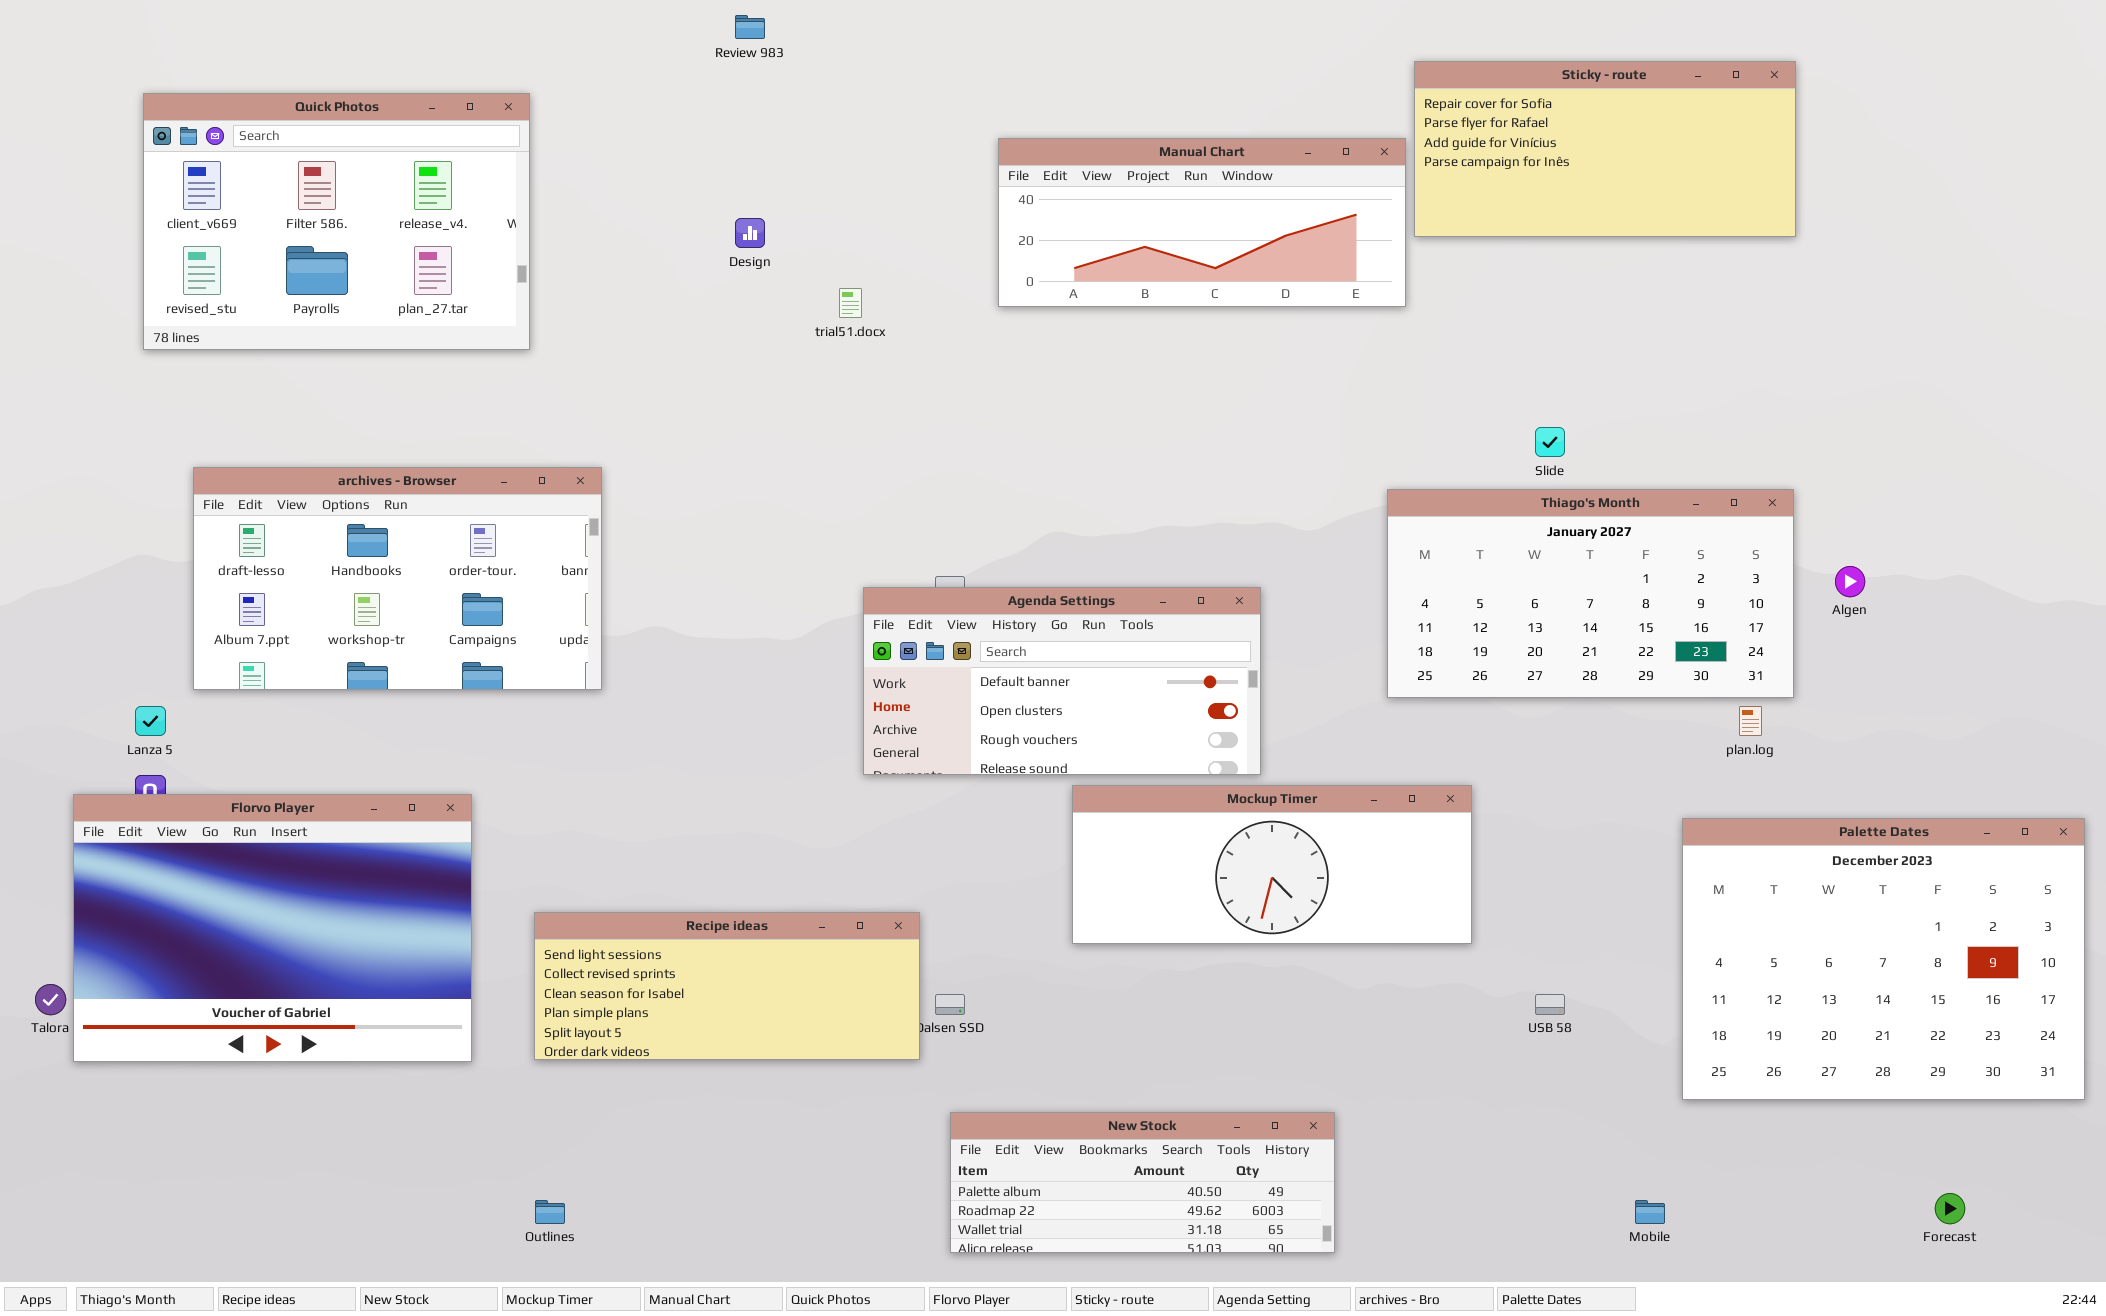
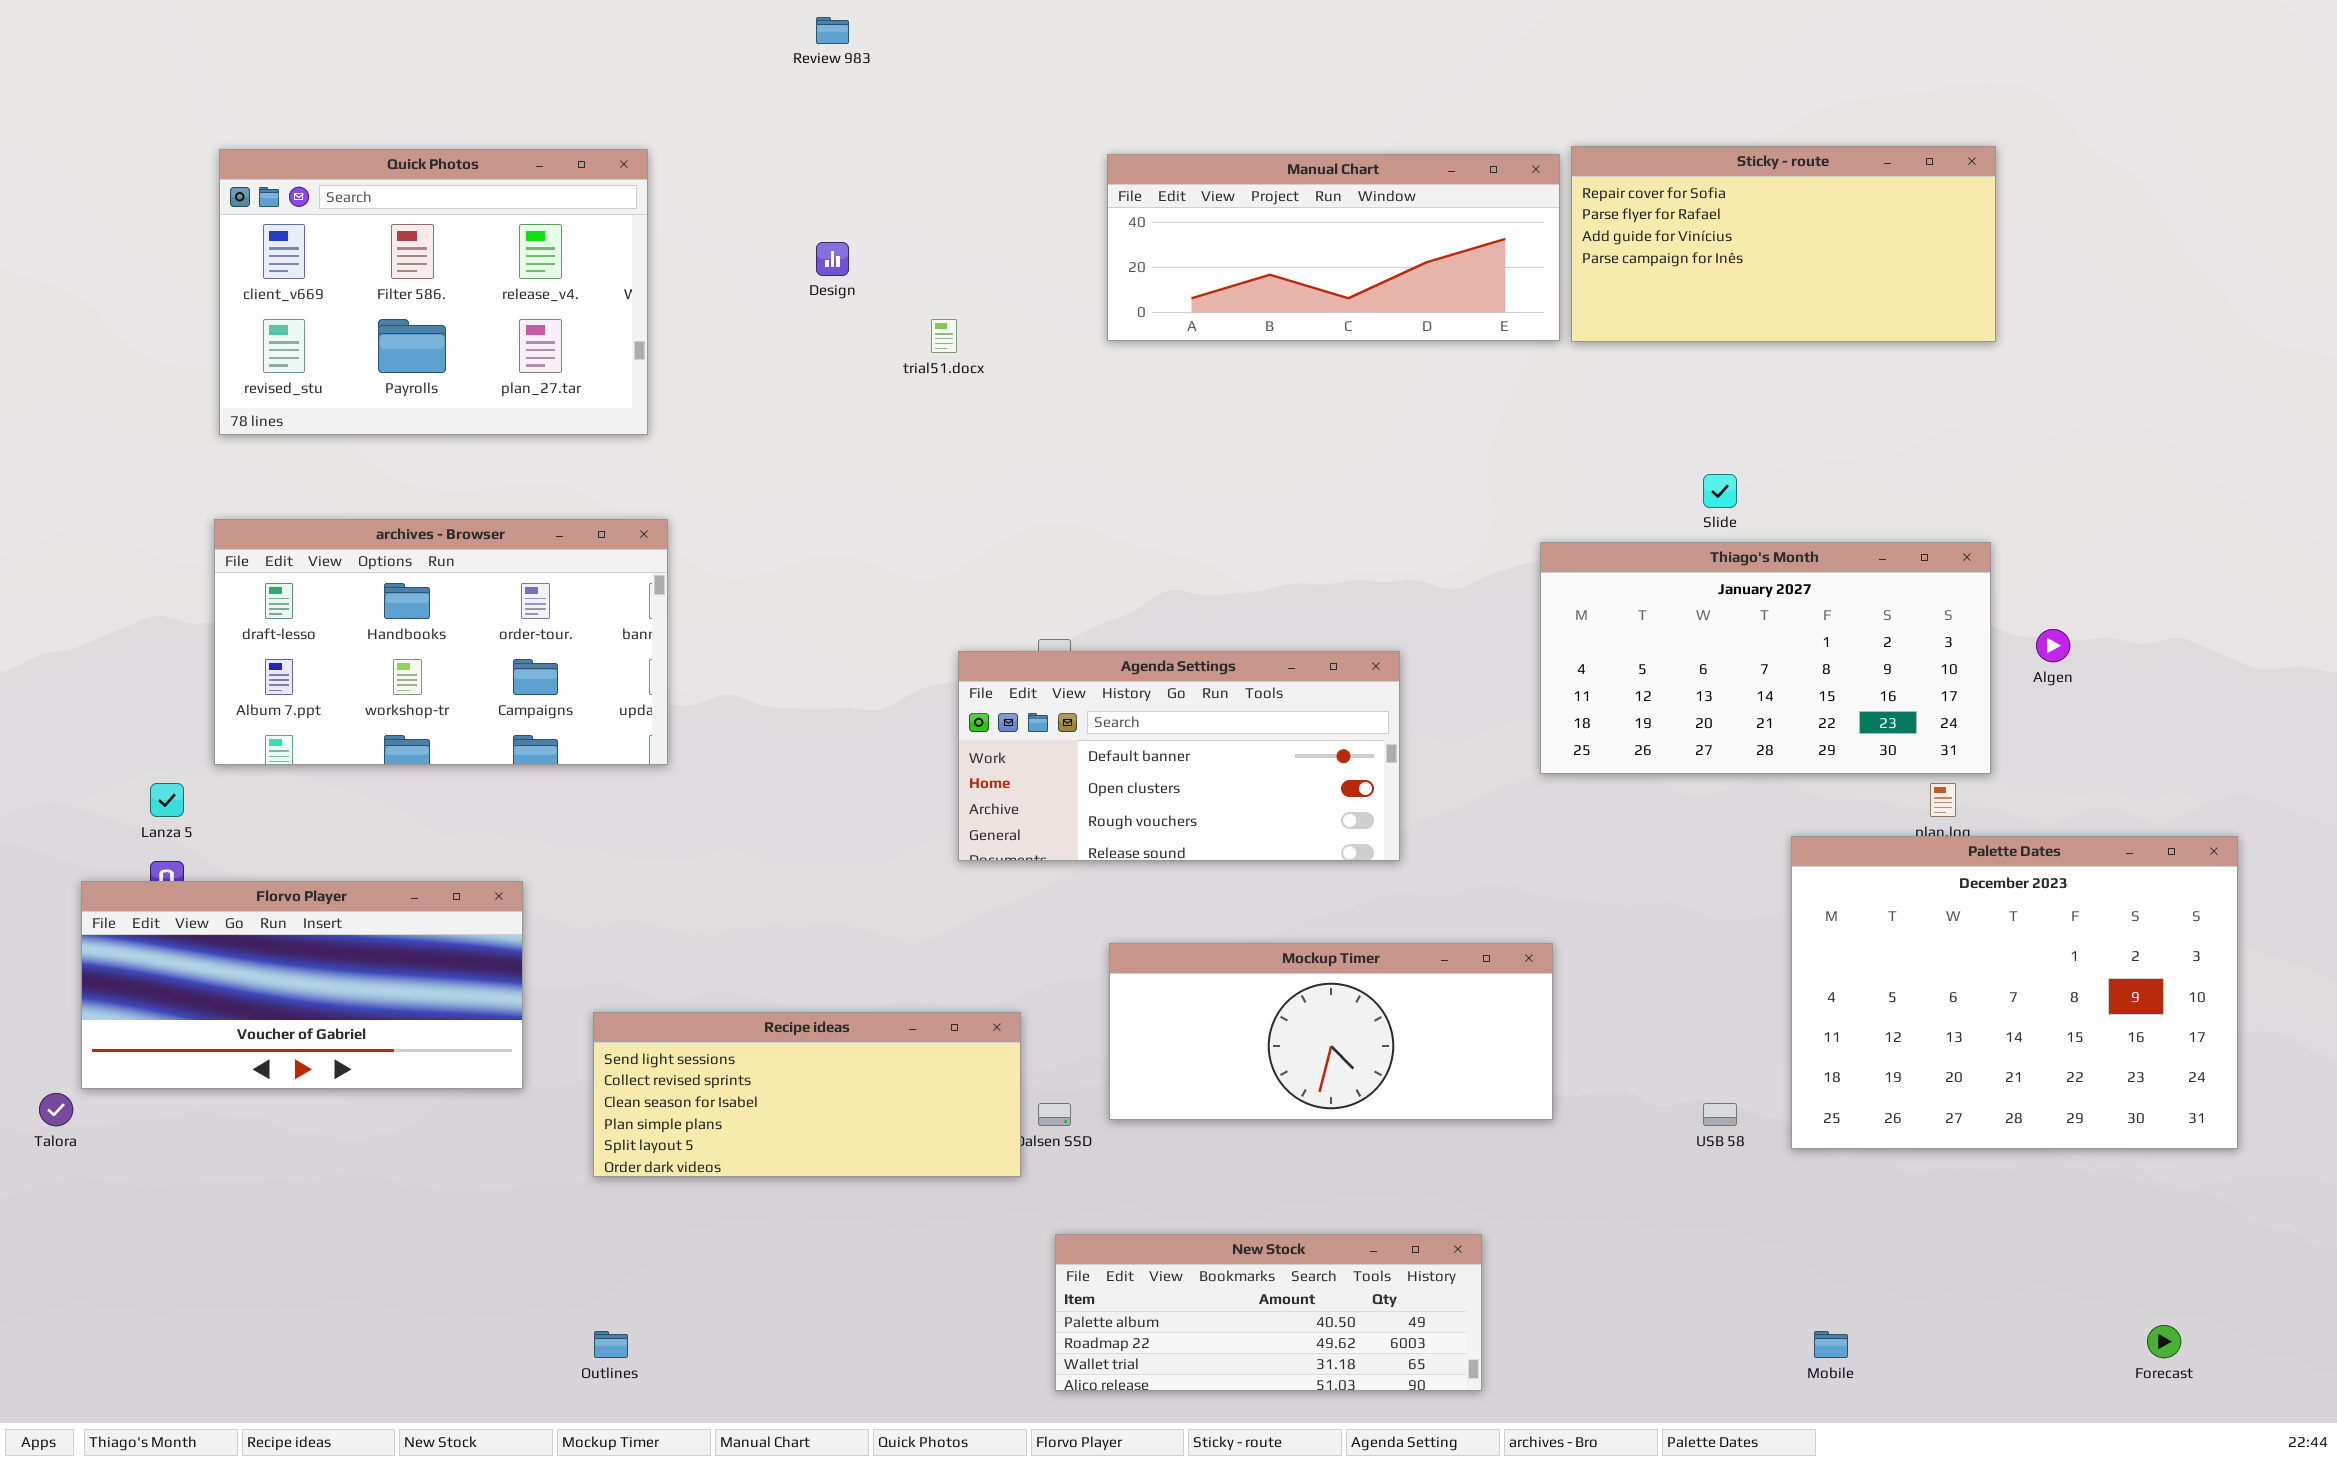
Sticky - route: [1414,61,1796,237] -> [1571,146,1996,342], moved
Quick Photos: [143,93,530,350] -> [219,149,648,435], moved
Mockup Timer: [1072,785,1472,944] -> [1109,943,1553,1120], moved
Florvo Player: [73,794,472,1062] -> [81,881,523,1089], resized
Palette Dates: [1682,818,2085,1100] -> [1791,836,2238,1149], moved

